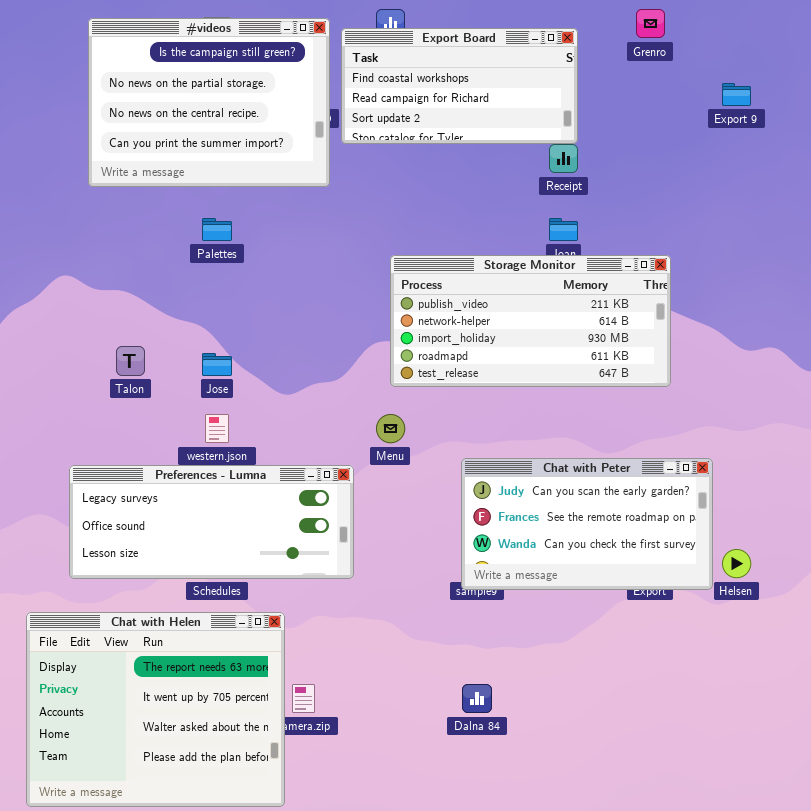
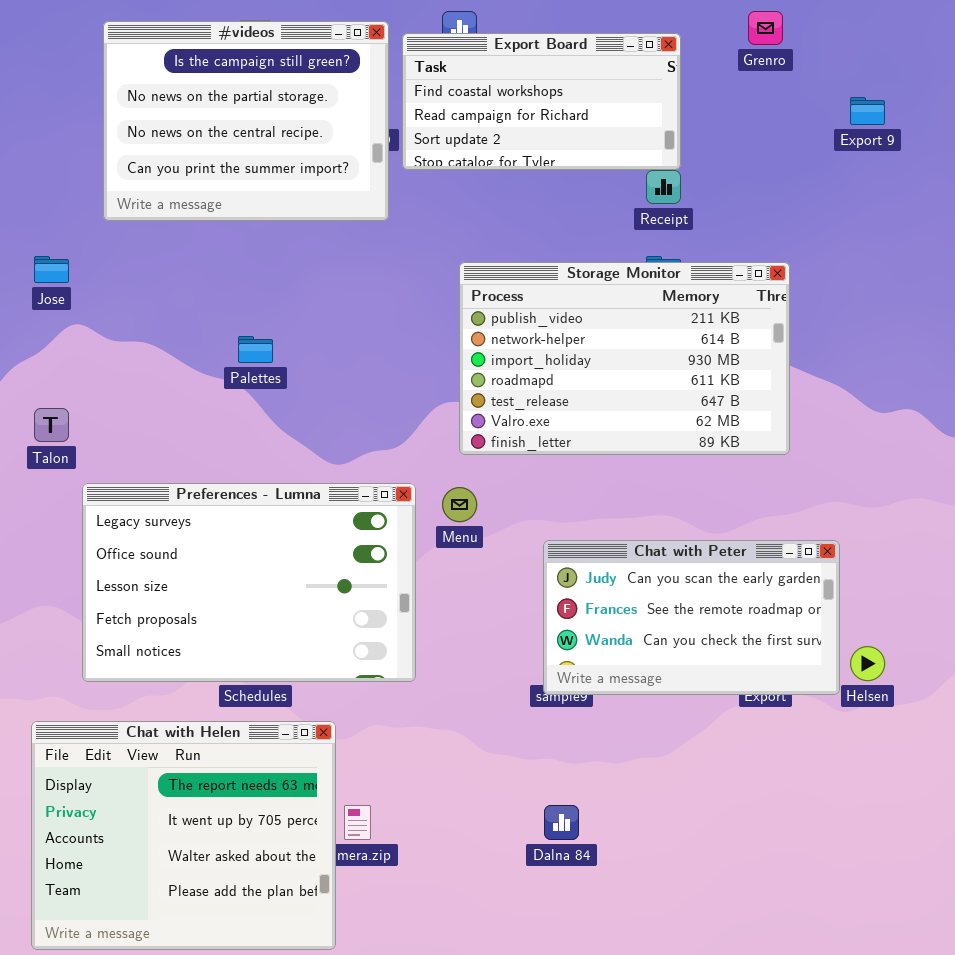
Palettes: [202,218,232,241] -> [238,336,273,363], moved
Storage Monitor: [390,255,671,387] -> [459,262,790,455], resized
Talon: [116,346,145,376] -> [34,408,69,442], moved
Jose: [202,353,232,376] -> [34,256,69,283], moved
Preferences - Lumna: [69,465,354,579] -> [82,483,416,682], resized

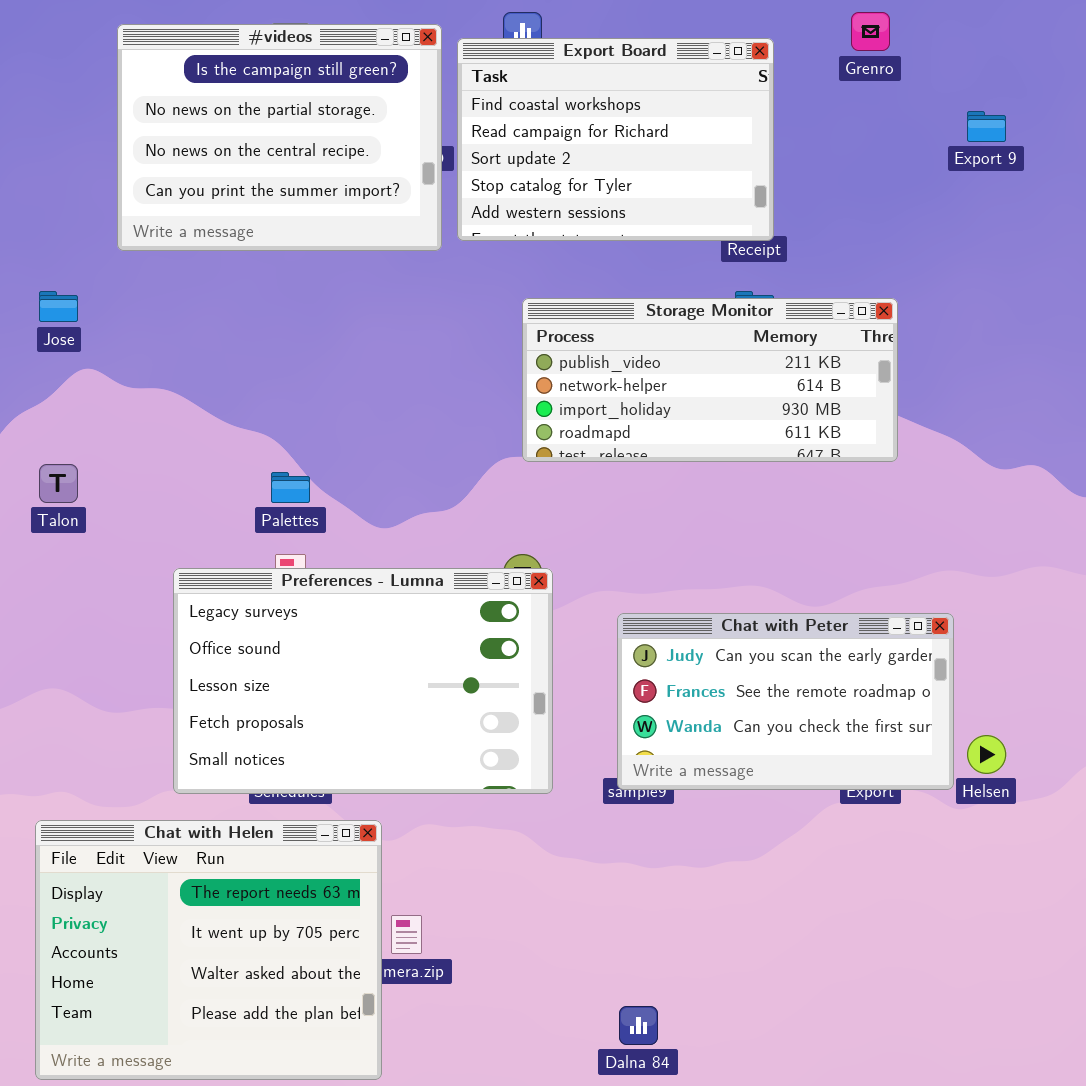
Export Board: [402,33,681,170] -> [457,38,774,241], resized
Storage Monitor: [459,262,790,455] -> [522,298,898,462], resized
Palettes: [238,336,273,363] -> [271,472,310,503], moved
Preferences - Lumna: [82,483,416,682] -> [173,568,553,794], moved
Dalna 84: [544,805,579,840] -> [619,1006,658,1045], moved

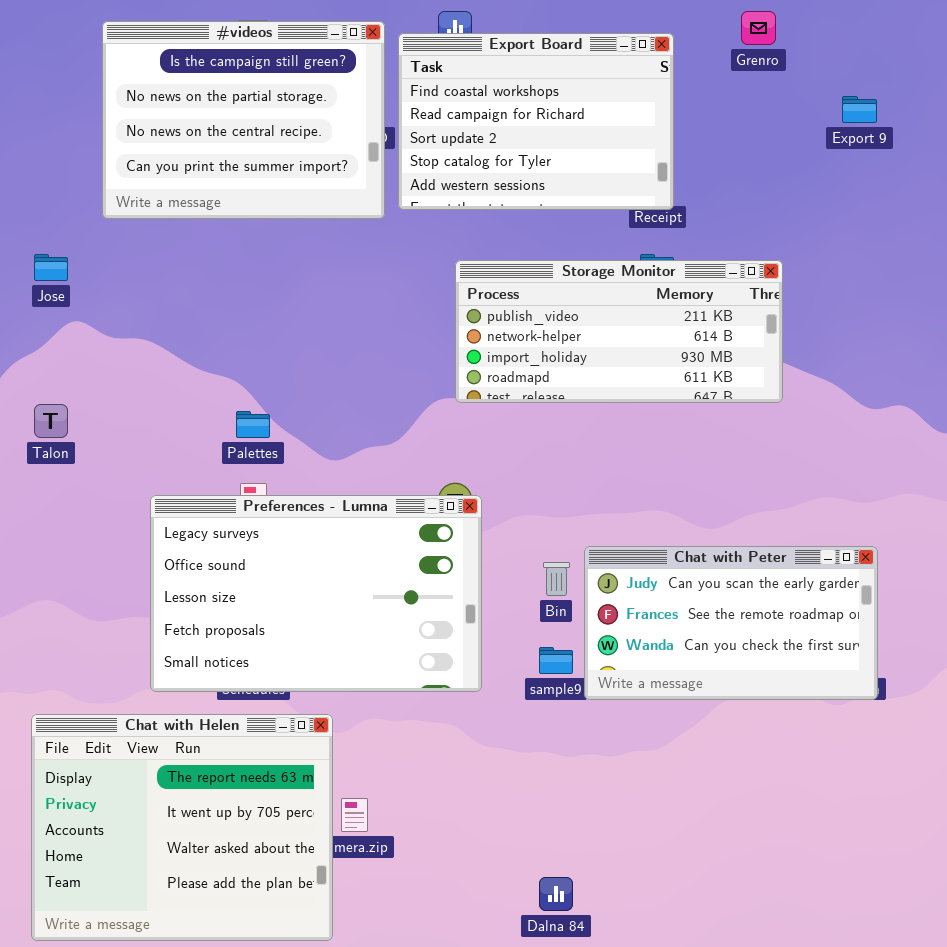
Chat with Peter: [617,613,954,790] -> [584,546,878,700], moved

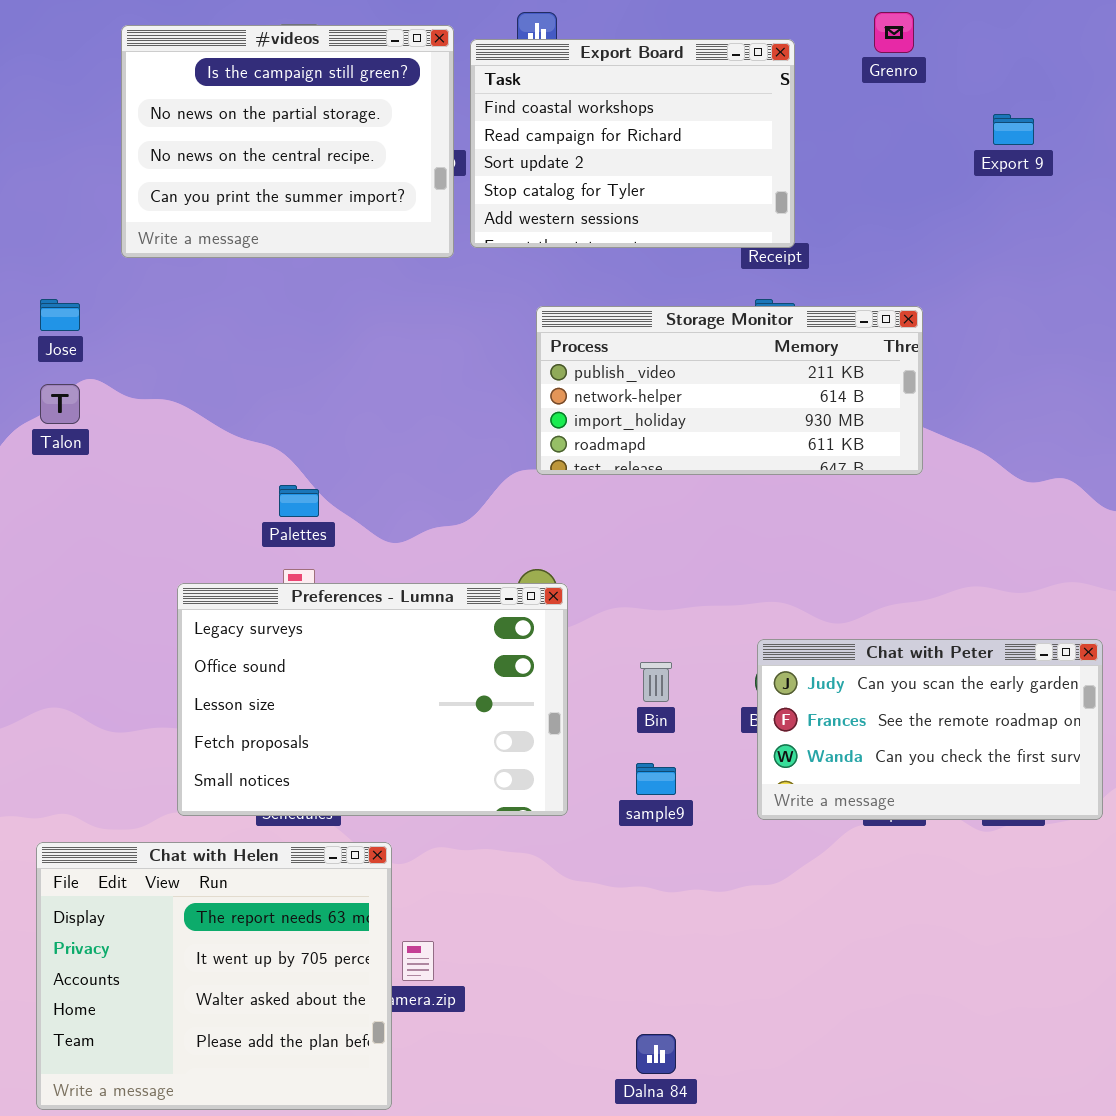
Talon: [34,404,68,438] -> [40,384,80,424], moved
Chat with Peter: [584,546,878,700] -> [757,639,1103,820], moved

